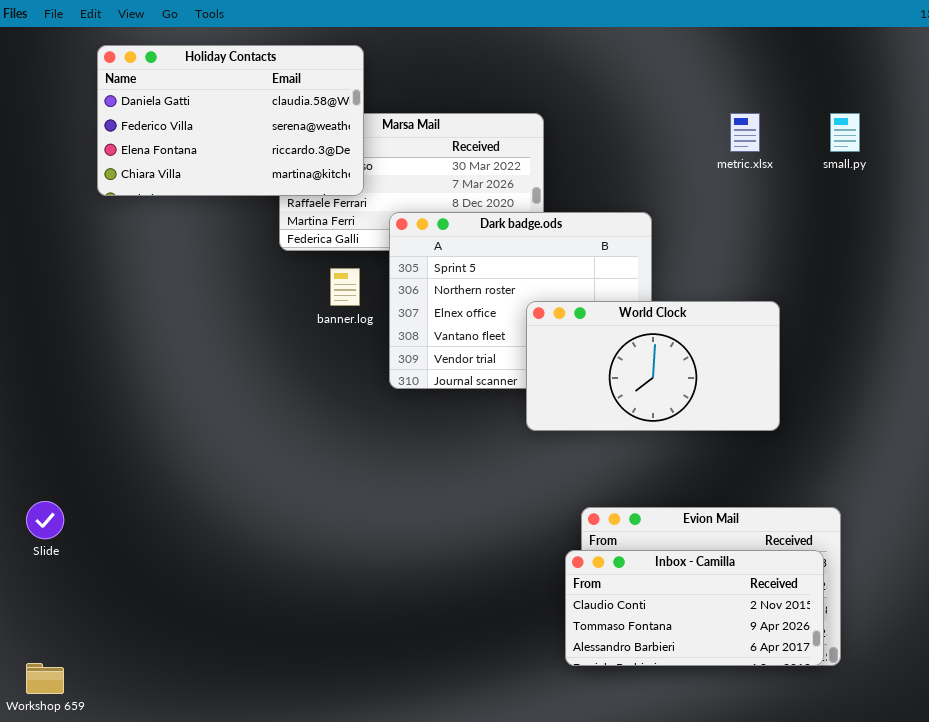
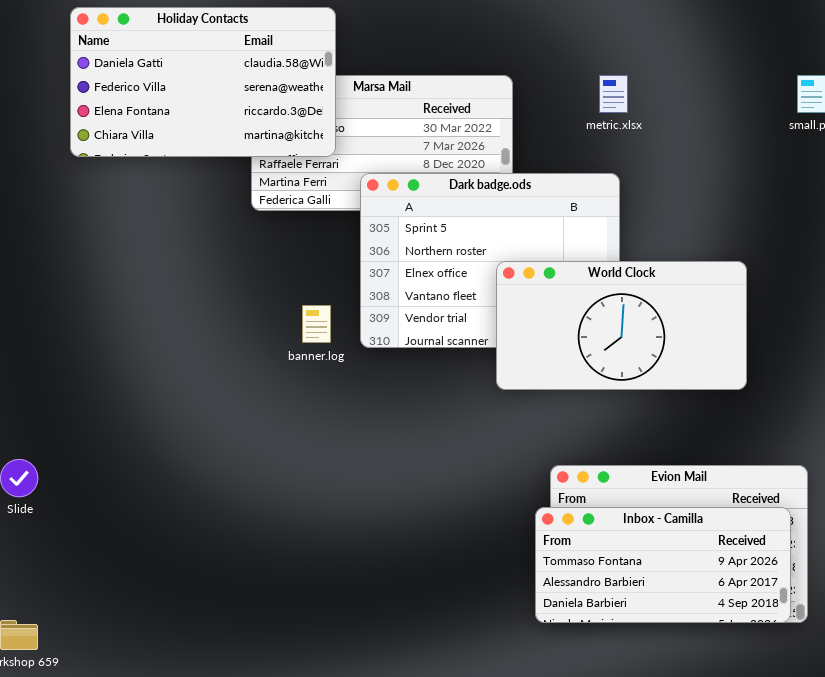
metric.xlsx: [730,113,760,152] -> [599,75,628,113], moved
banner.log: [330,268,360,306] -> [302,305,331,343], moved
Inbox - Camilla: [565,550,824,666] -> [535,507,791,623], scrolled down 1 row

